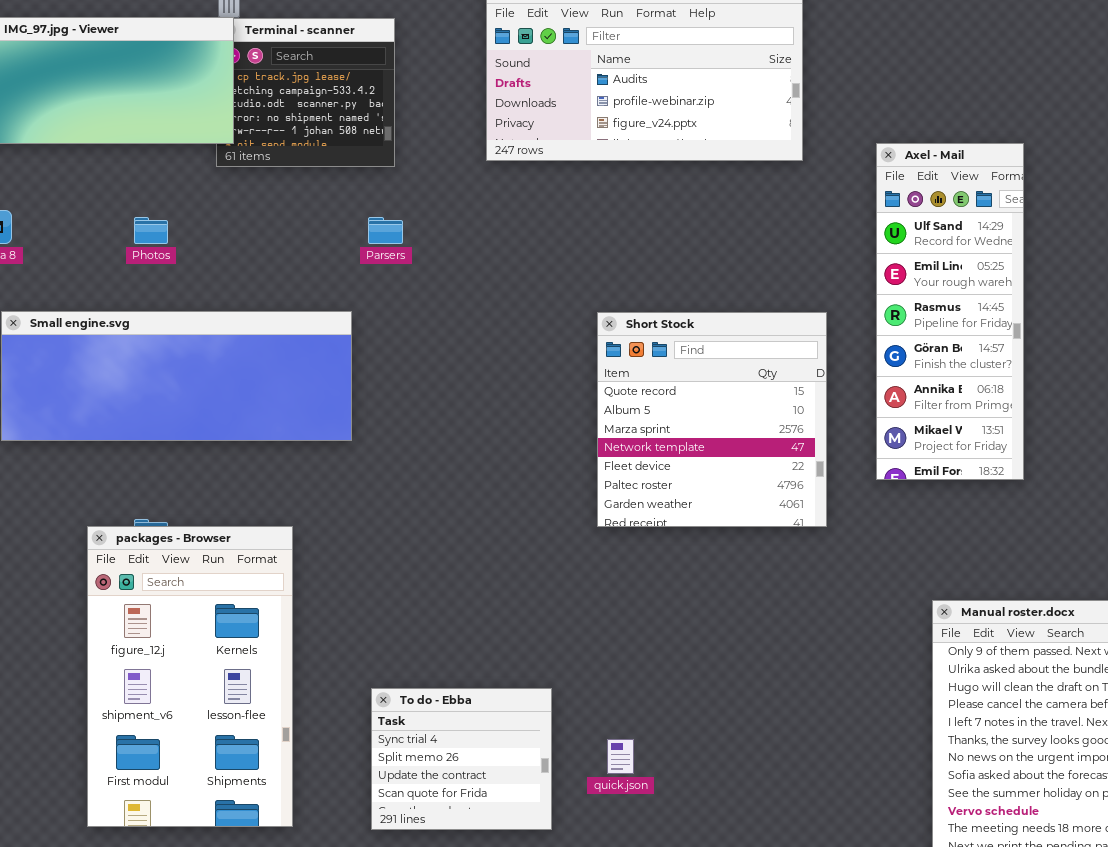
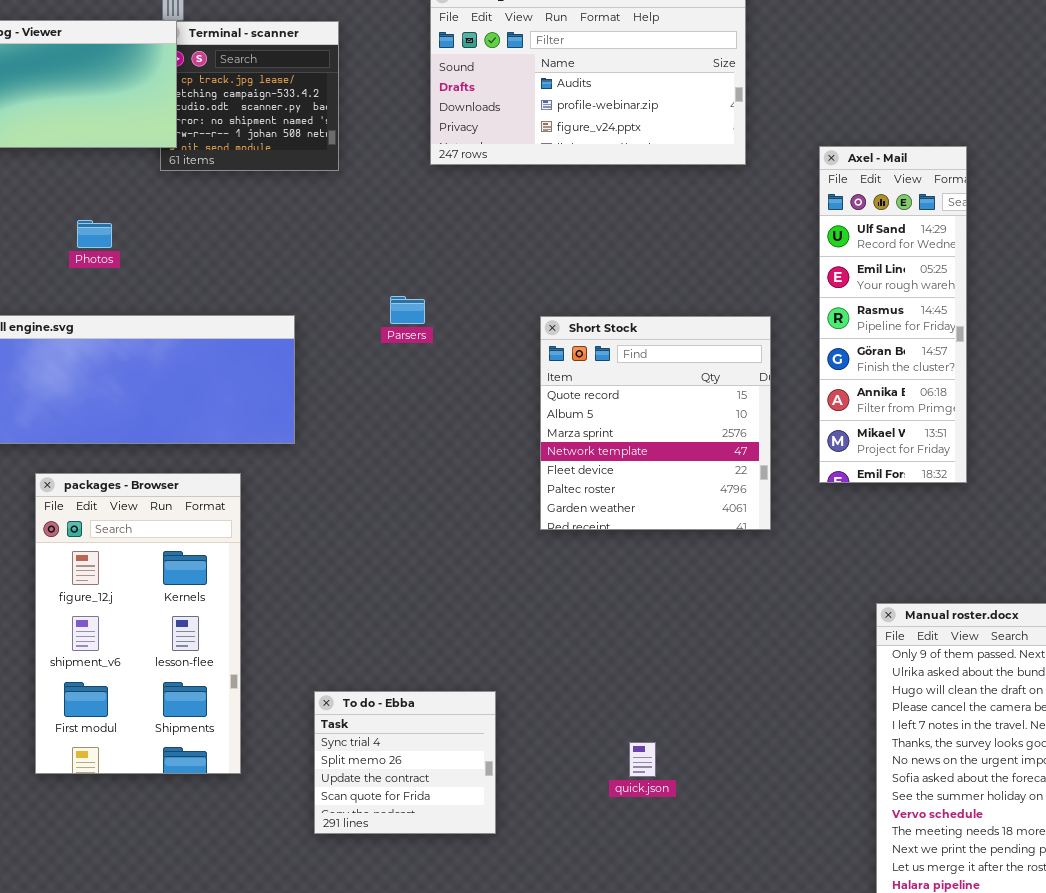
Parsers: [368,217,403,244] -> [390,296,425,324], moved
packages - Browser: [87,526,293,827] -> [35,473,241,774], moved
quick.json: [607,739,634,774] -> [629,742,656,777], moved

